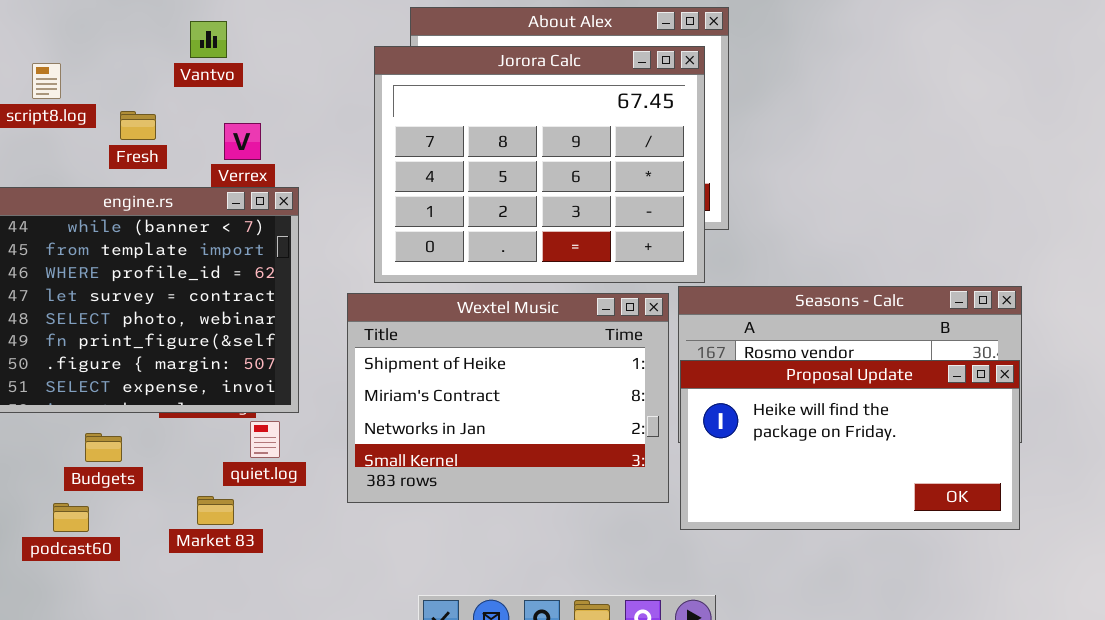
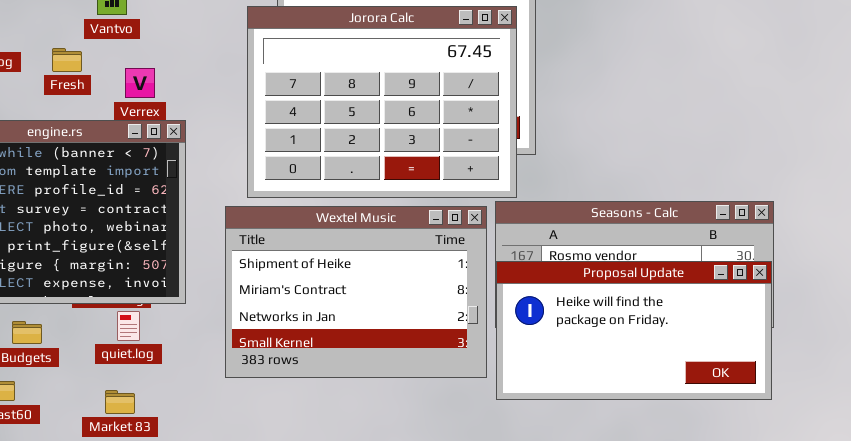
Fresh: [120,111,156,140] -> [52,48,82,72], moved
quiet.log: [250,421,280,458] -> [117,311,140,341], moved
Market 83: [197,496,234,525] -> [105,390,135,414], moved

